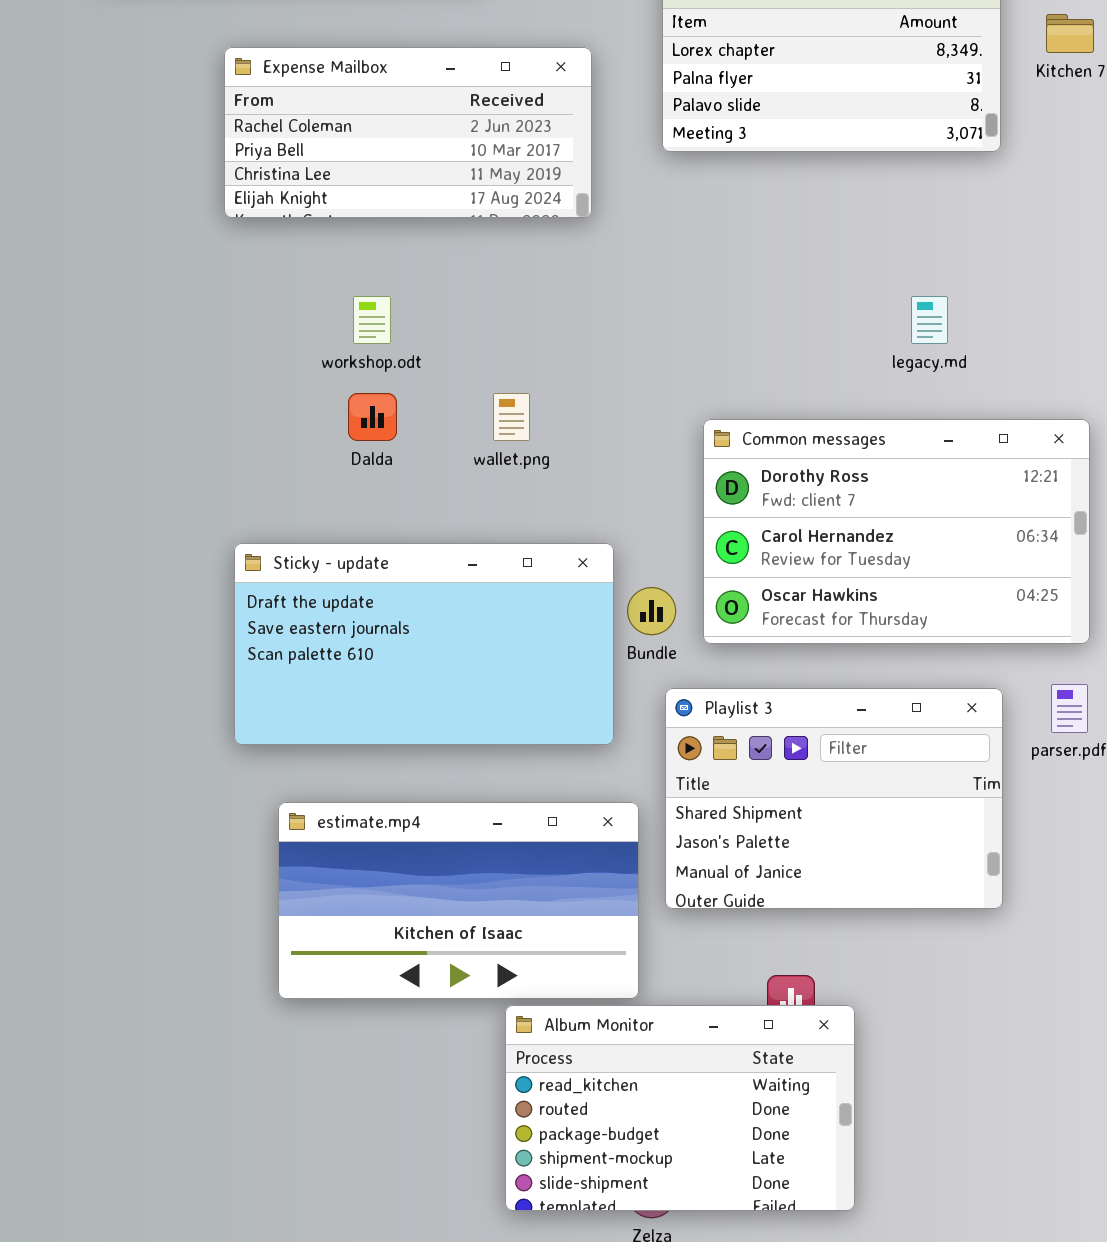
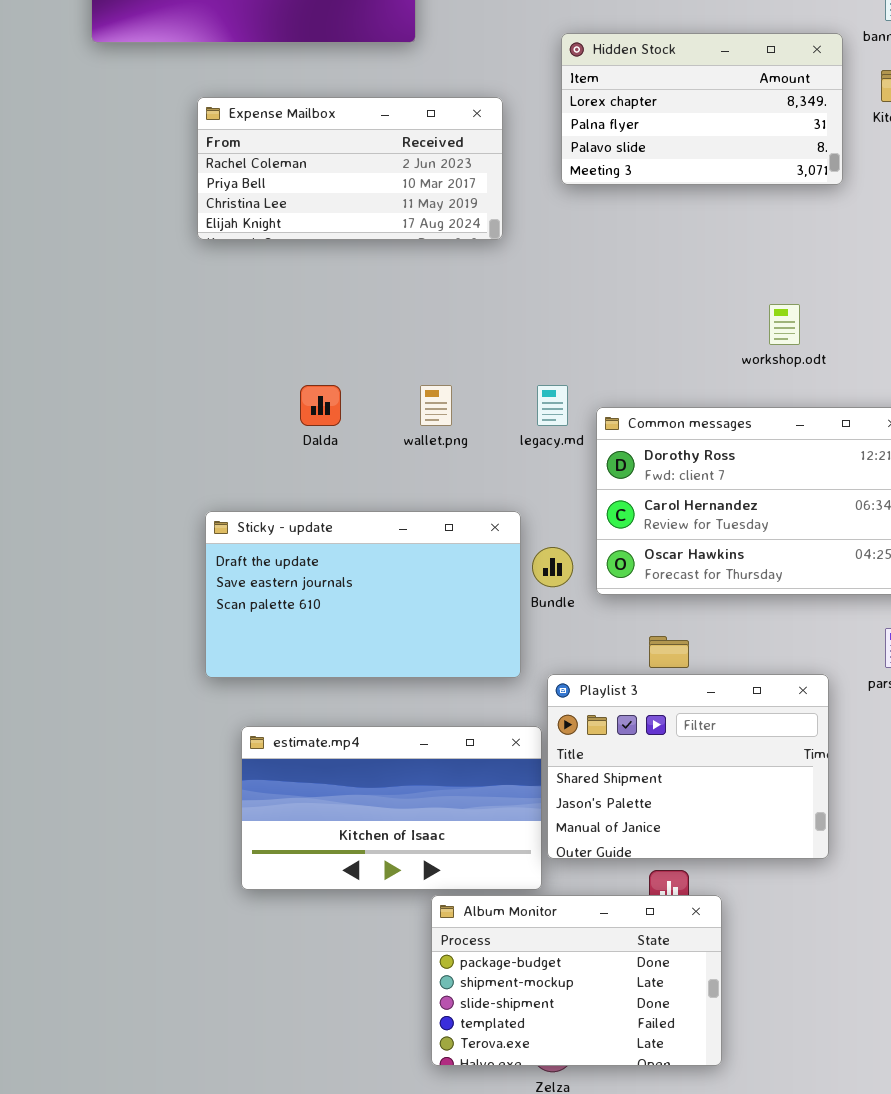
workshop.odt: [353,296,391,344] -> [769,304,800,345], moved
legacy.md: [911,296,948,344] -> [537,385,568,426], moved
Playlist 3: [665,688,1003,909] -> [547,674,829,859], moved
Album Monitor: [505,1005,855,1211] -> [431,895,722,1066], scrolled down 2 rows

